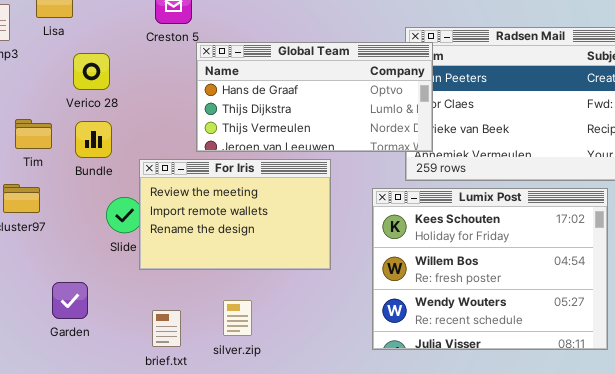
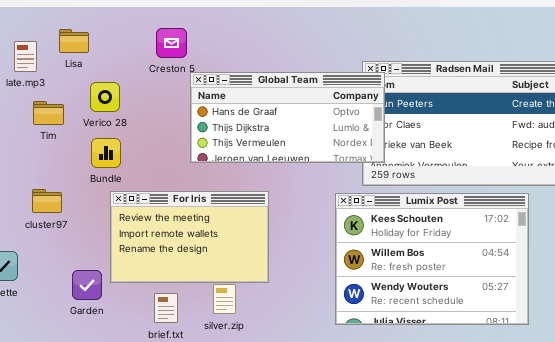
Tim: [15,119,52,149] -> [33,101,64,125], moved
For Iris: [139,159,331,270] -> [110,191,269,283], moved

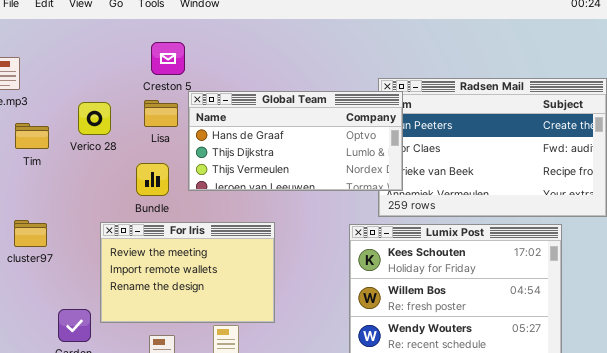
Lisa: [59,29,89,53] -> [144,100,178,127], moved
Bundle: [91,138,121,168] -> [136,163,169,196], moved

